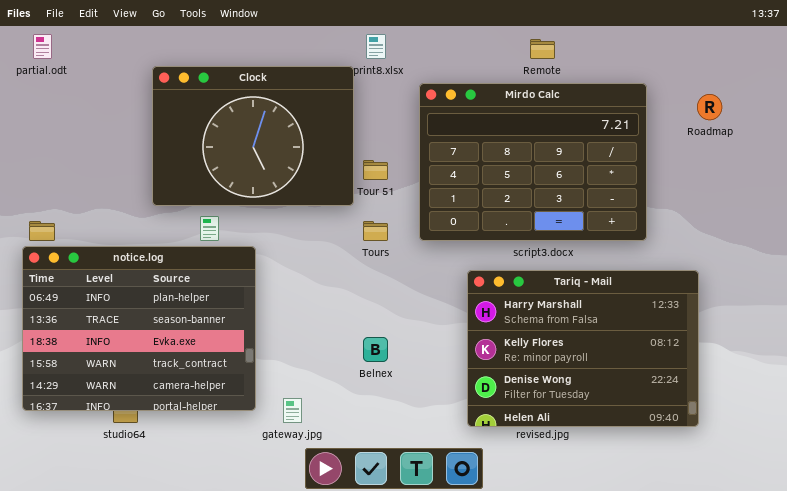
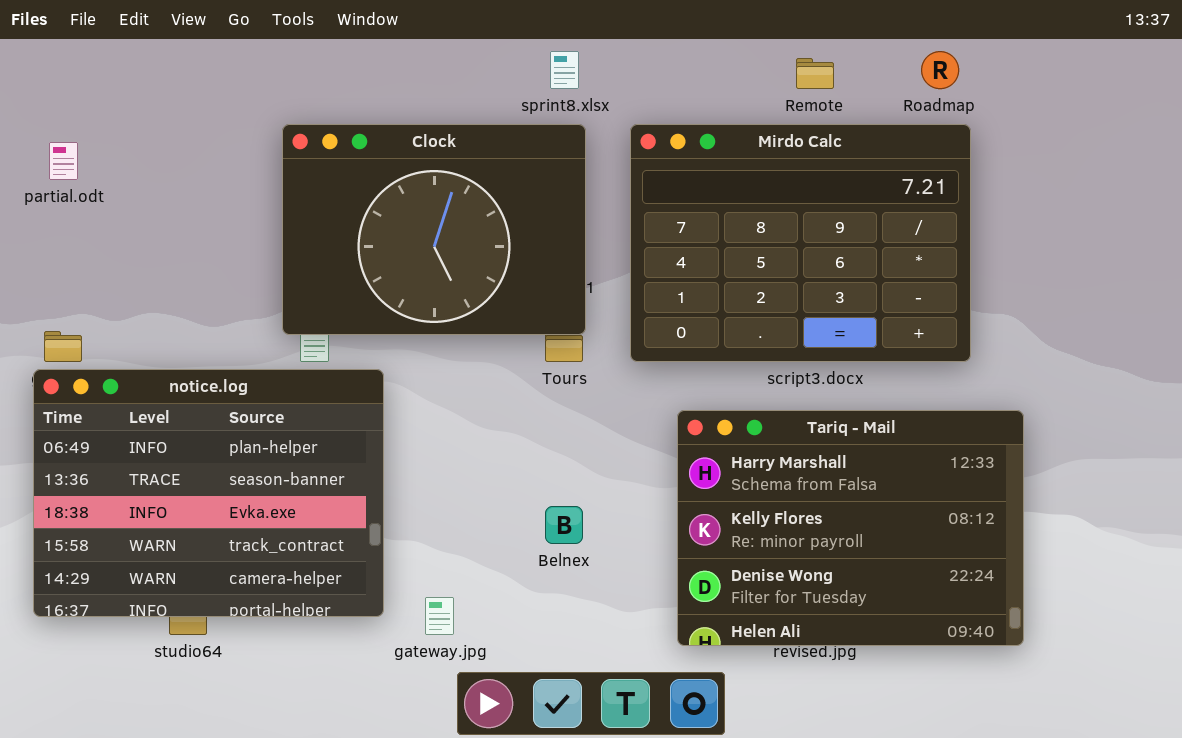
partial.odt: [33,34,52,59] -> [49,142,78,180], moved
Clock: [152,66,354,206] -> [282,124,586,335], moved
Roadmap: [697,94,722,120] -> [921,51,959,89], moved
Tariq - Mail: [467,270,699,427] -> [677,410,1024,646], moved

